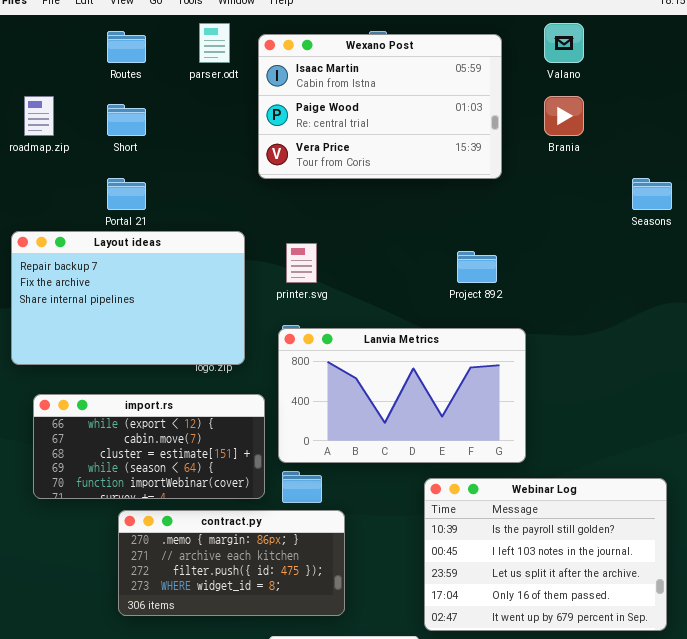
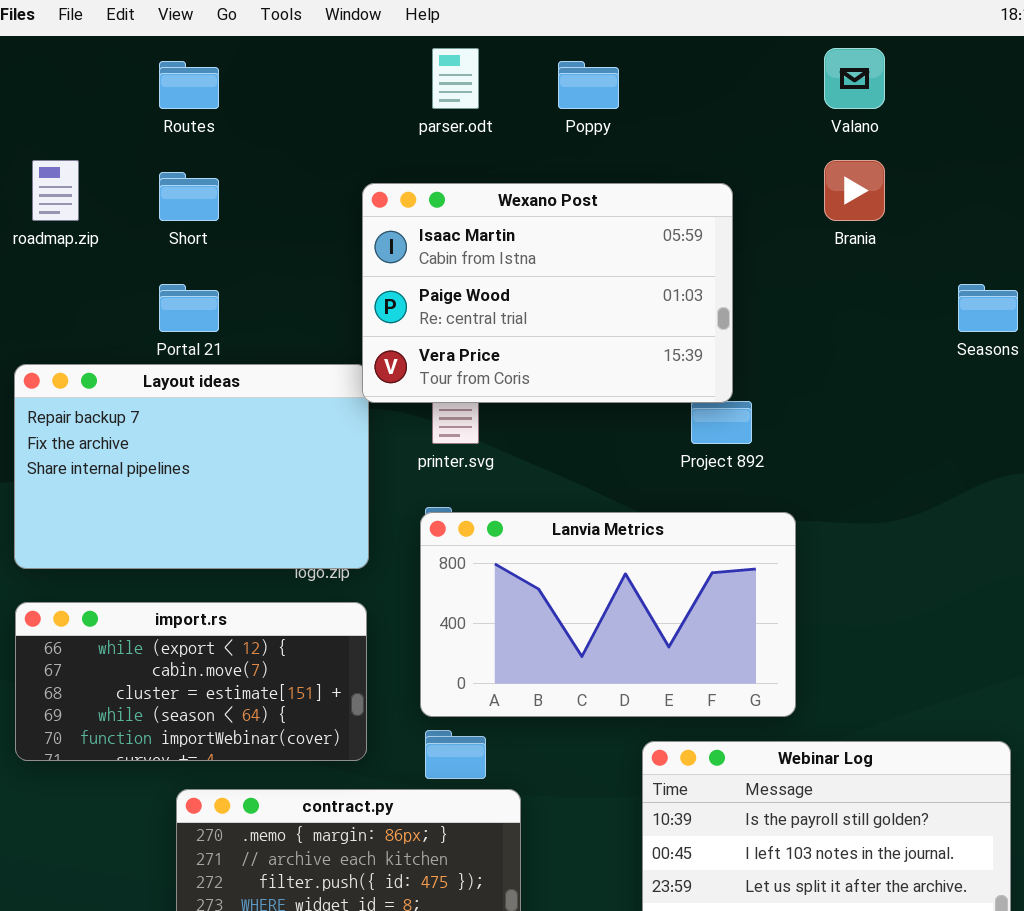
parser.odt: [199,23,230,63] -> [432,48,479,109], moved
Wexano Post: [258,34,502,179] -> [362,183,733,403], moved
import.rs: [33,394,265,499] -> [15,602,367,761], moved

